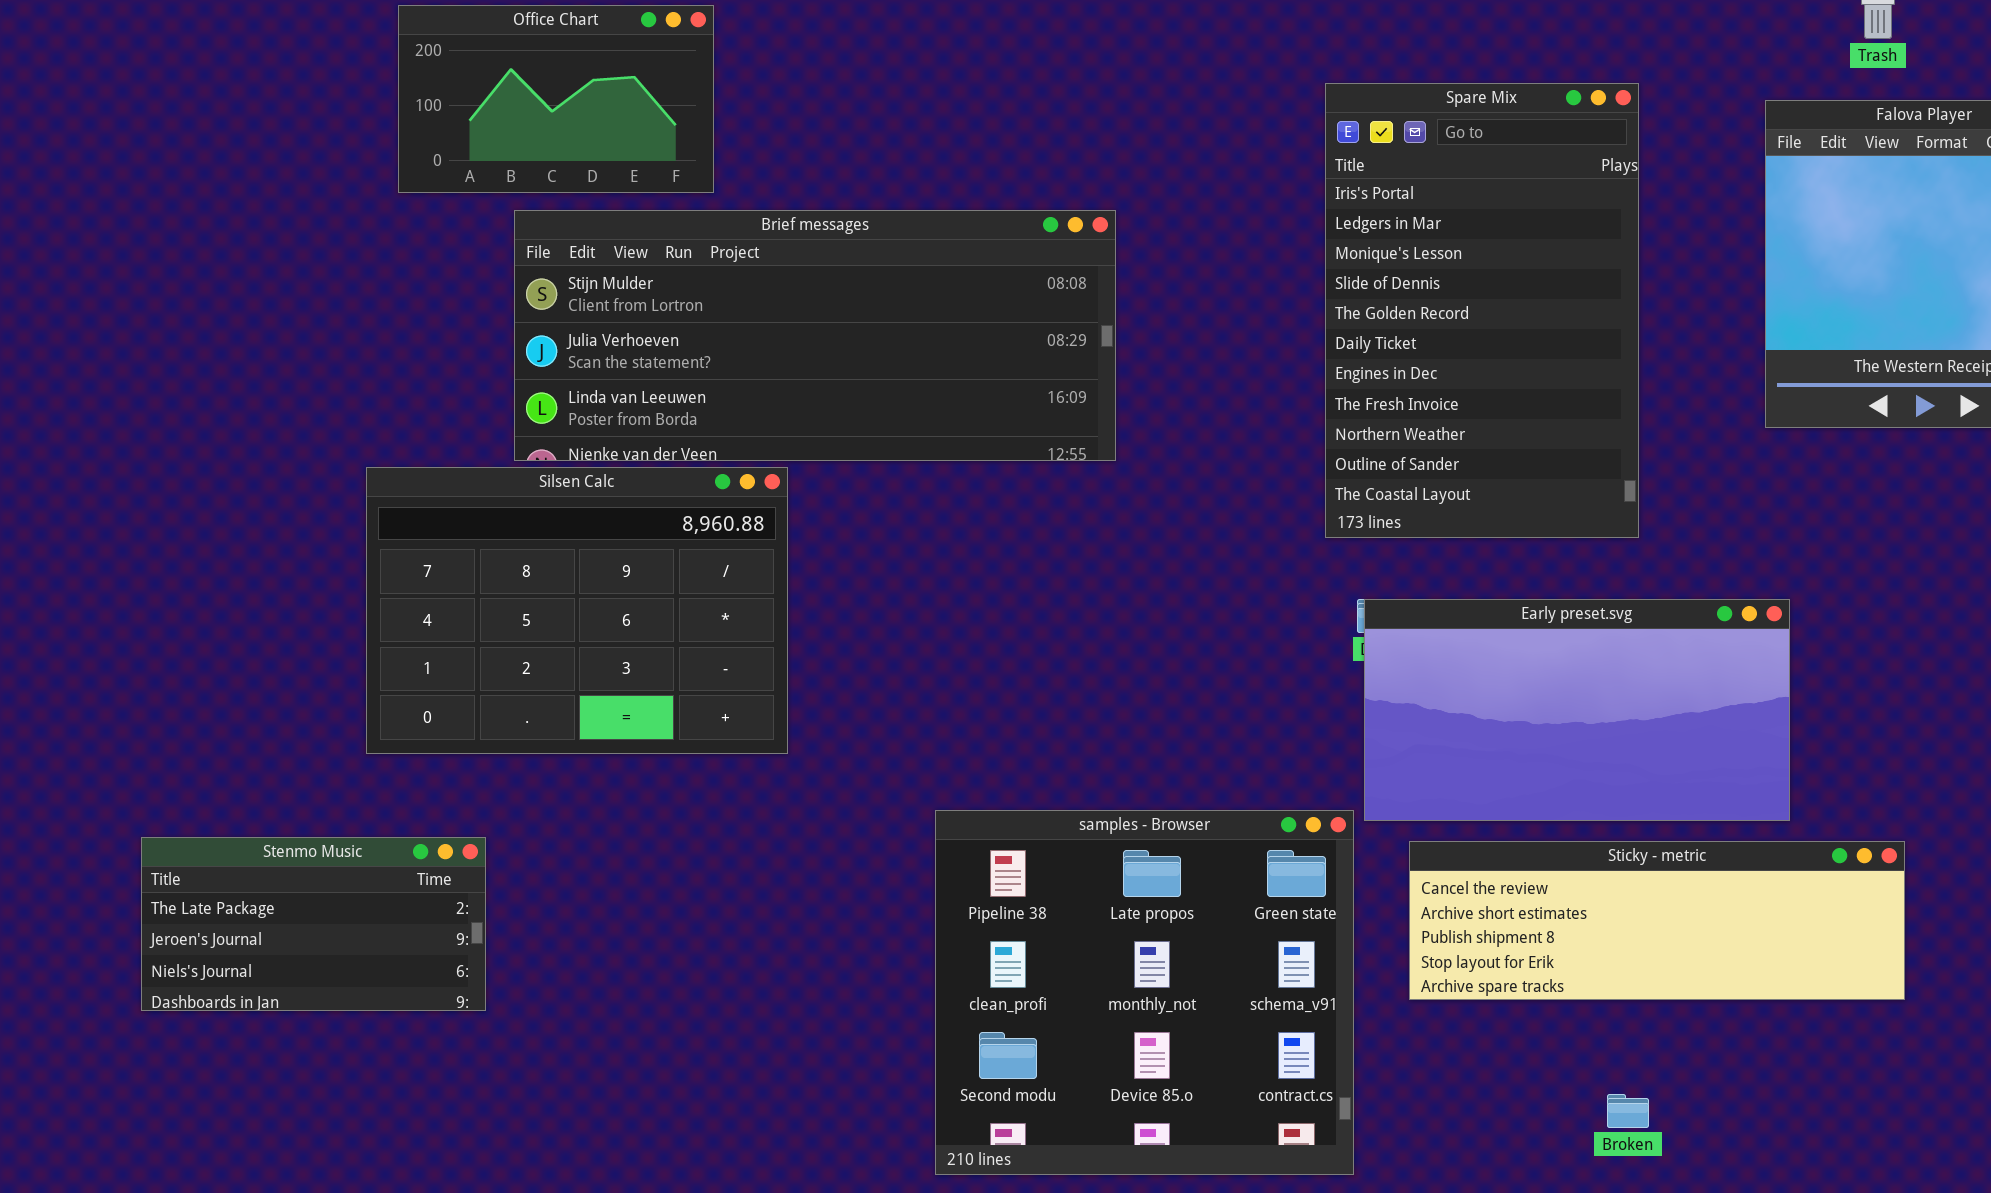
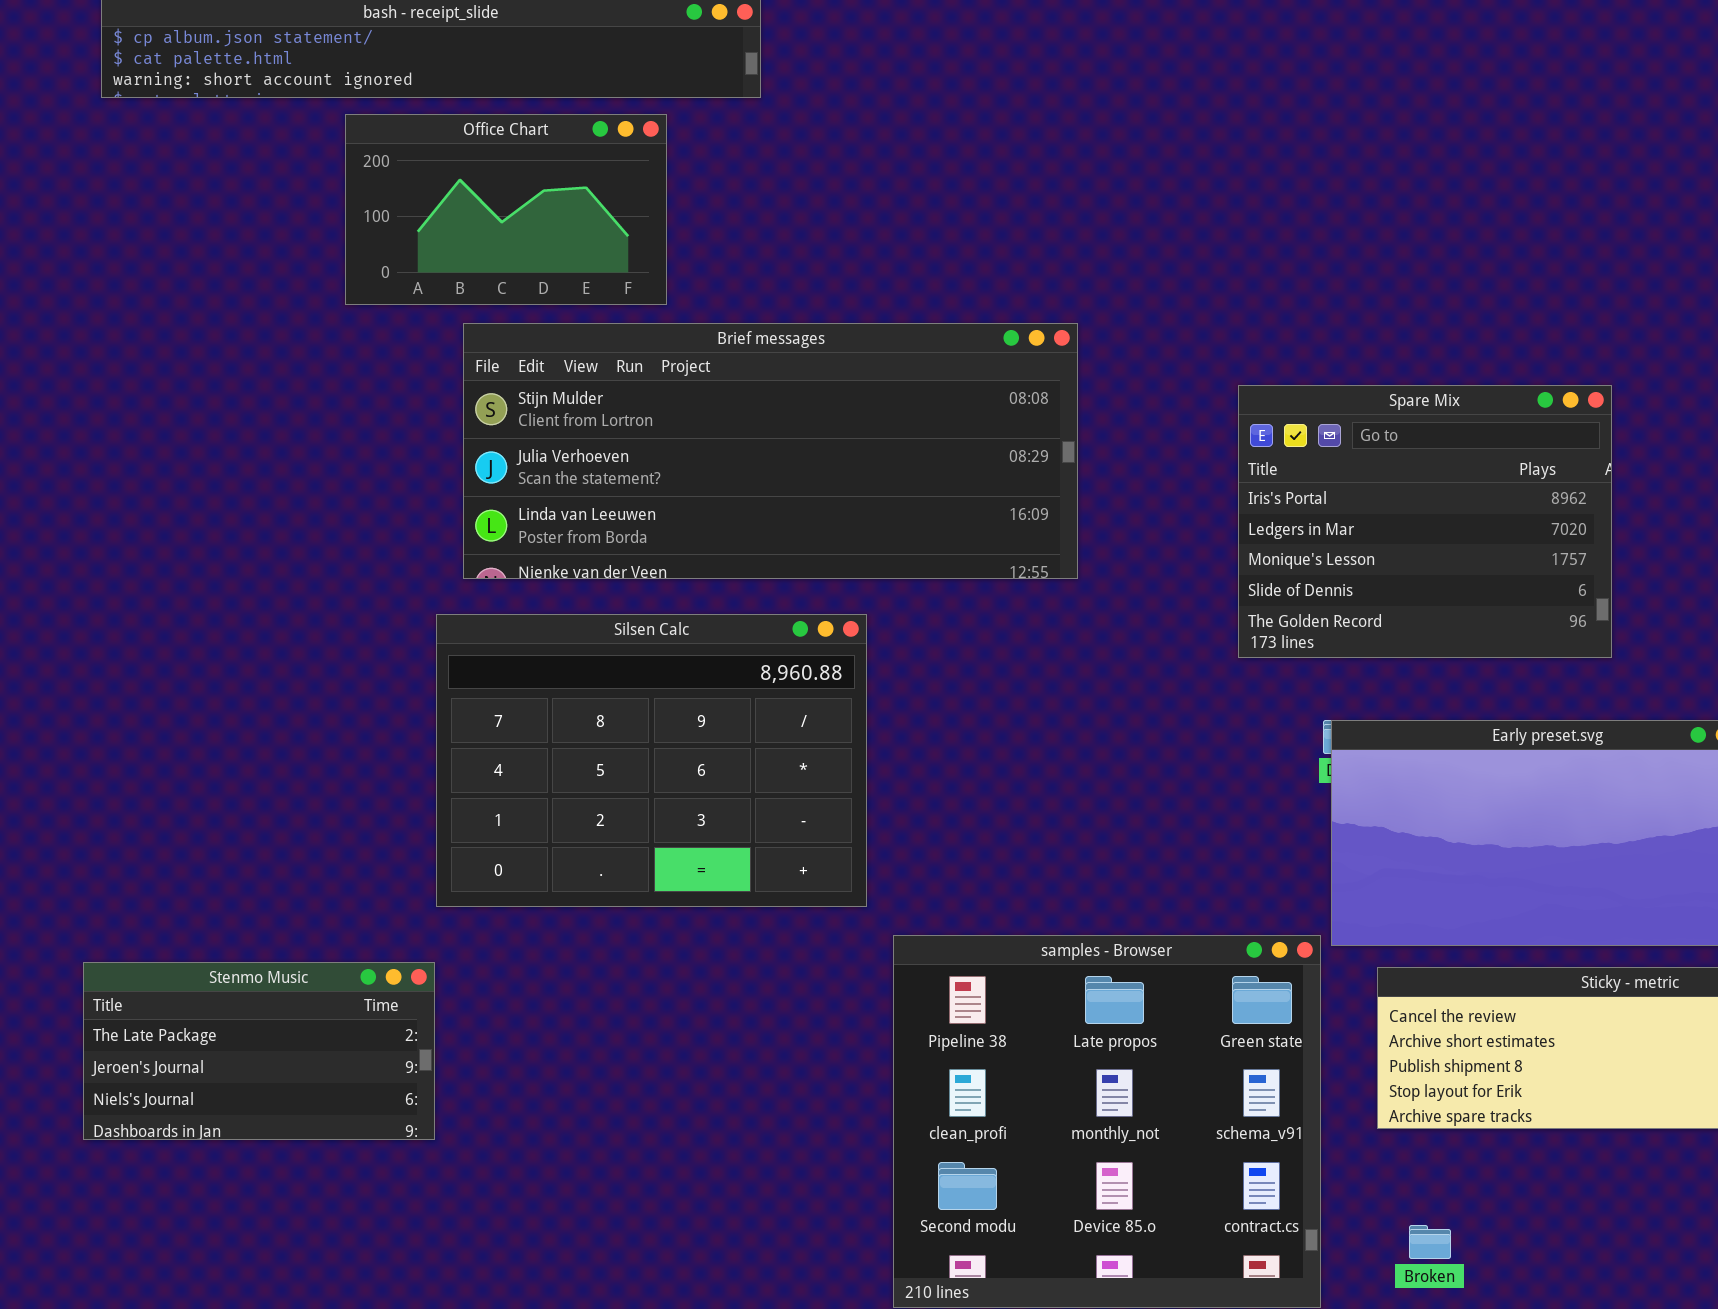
Spare Mix: [1325,83,1639,538] -> [1238,385,1612,658], resized
Silsen Calc: [366,467,788,754] -> [436,614,867,907], moved
Broken: [1607,1094,1649,1128] -> [1409,1225,1451,1259], moved

